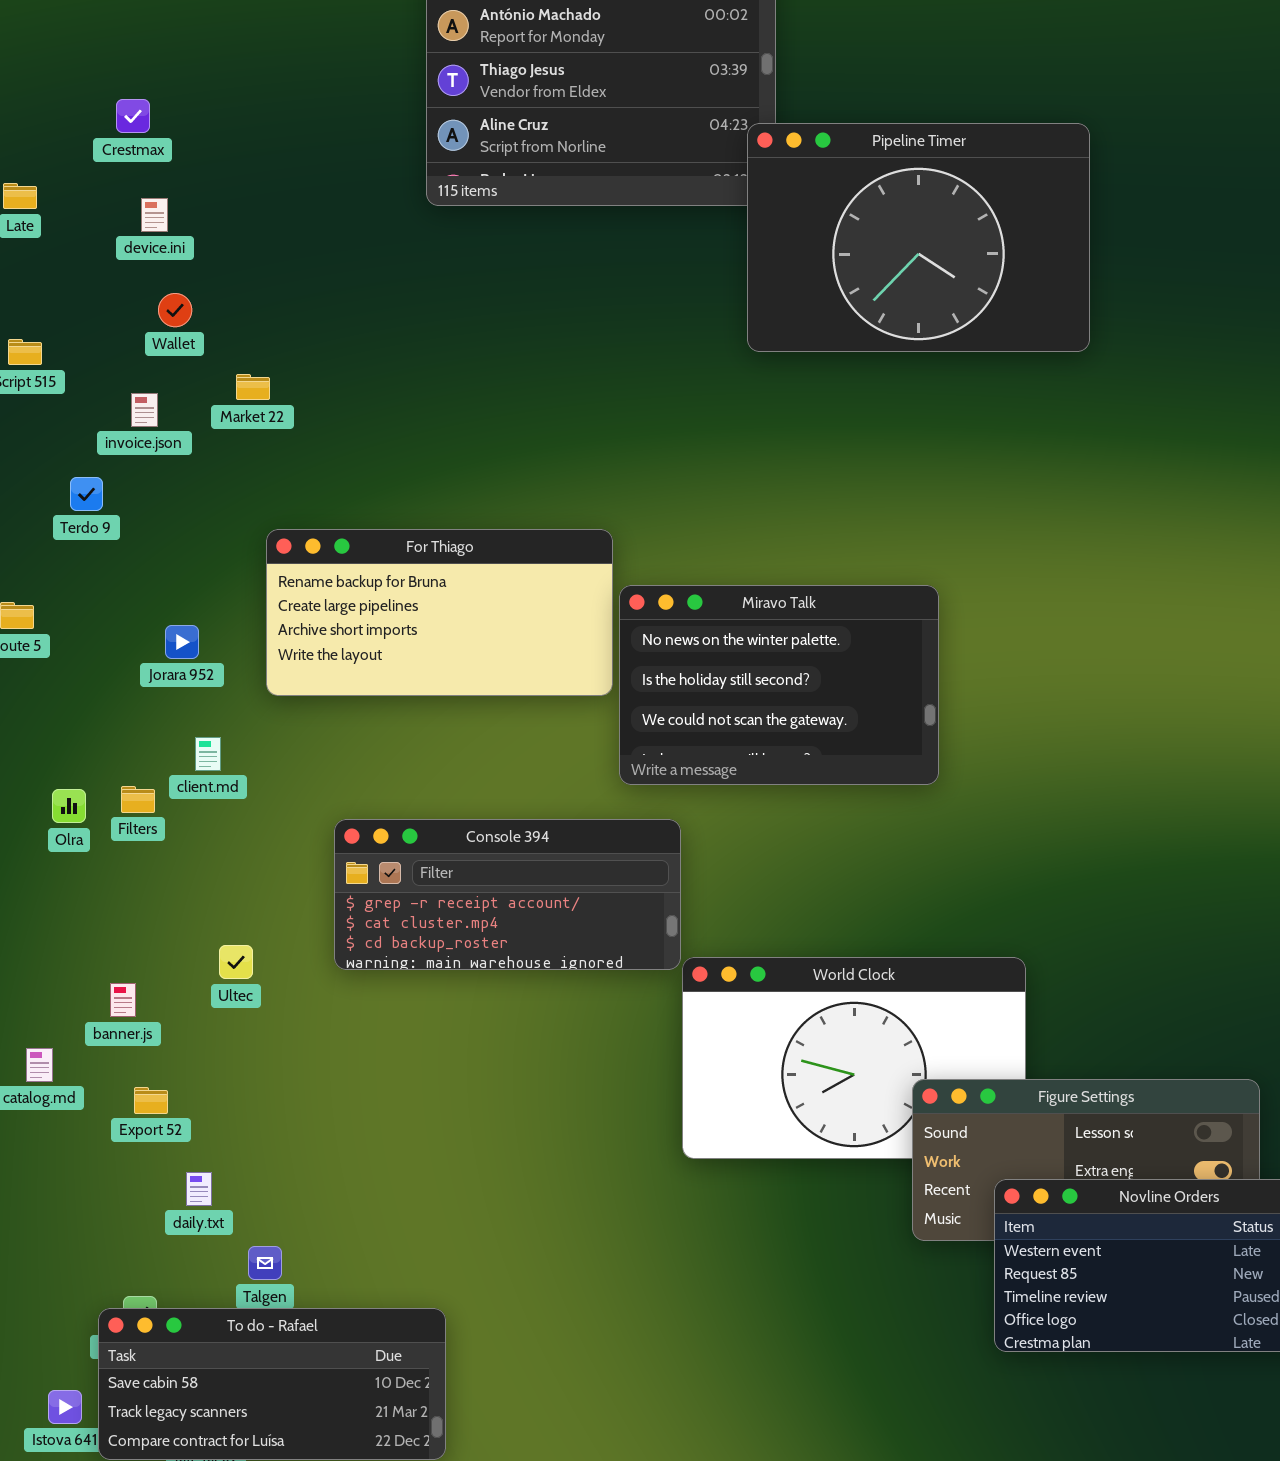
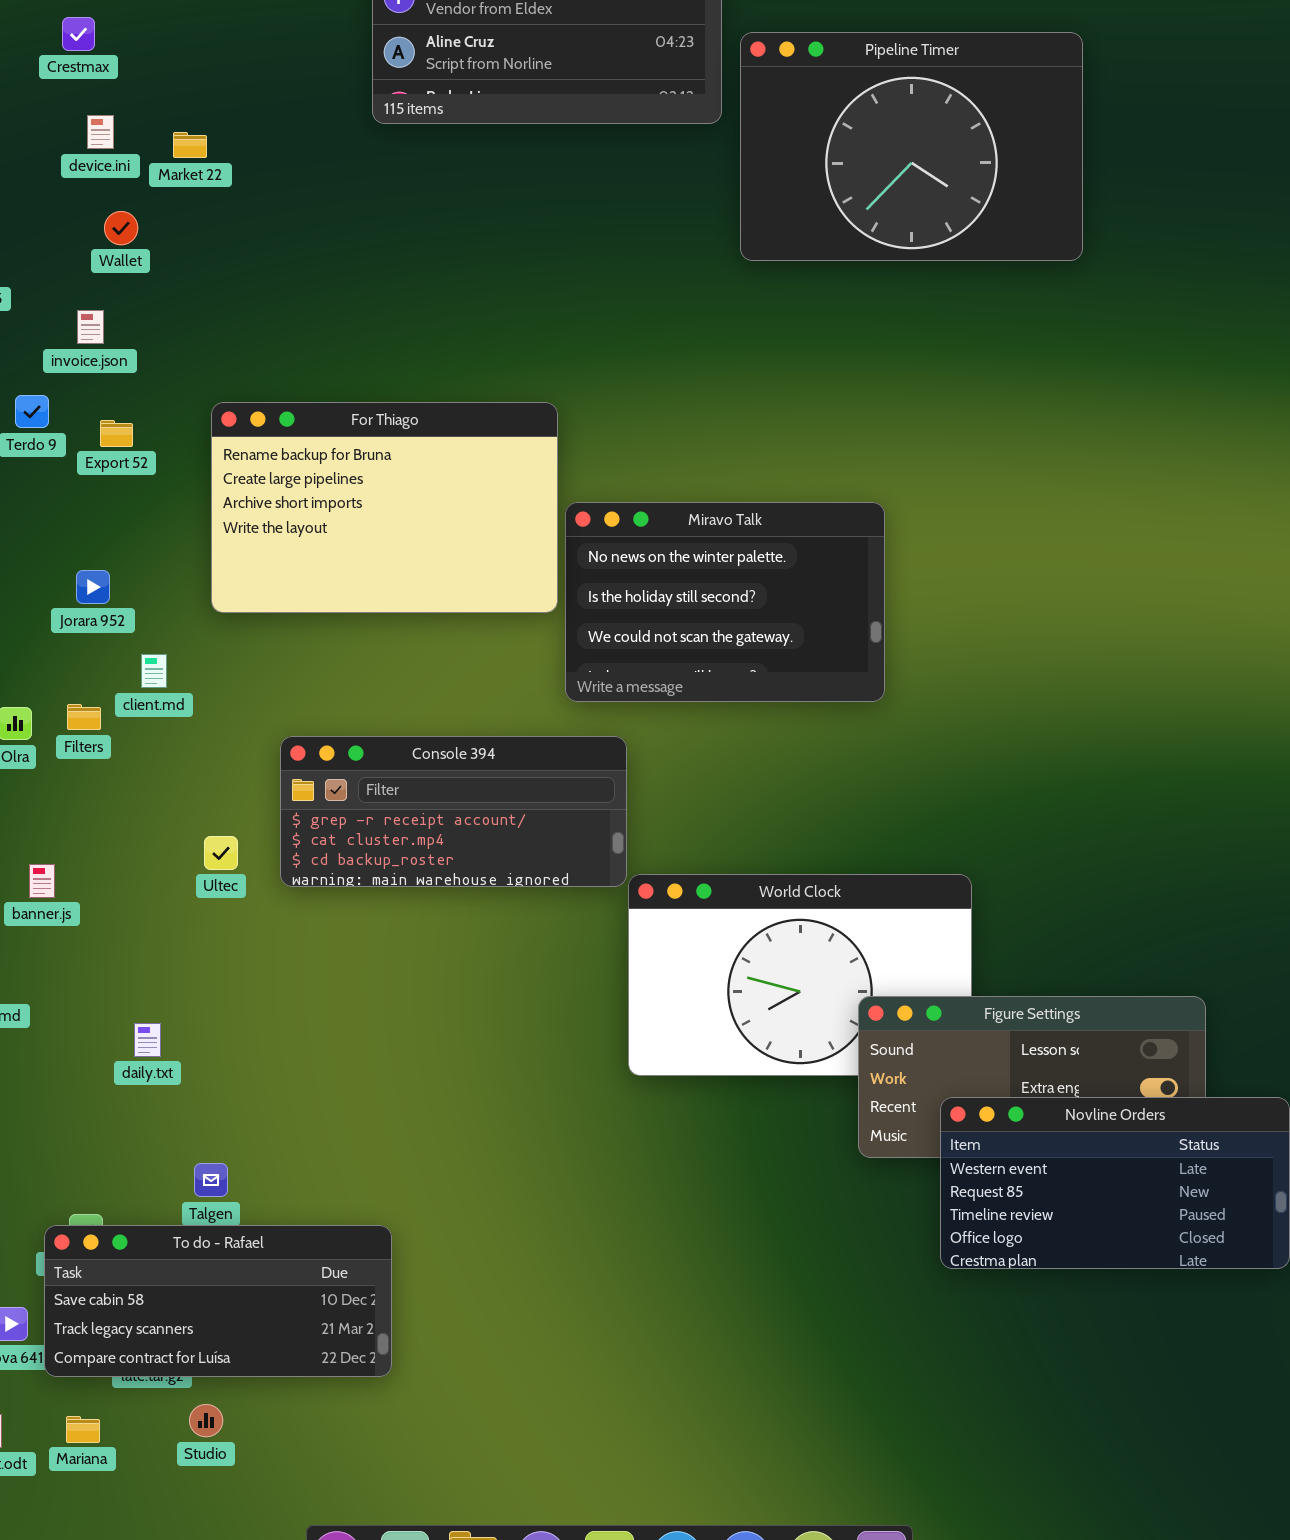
Pipeline Timer: [747,123,1090,352] -> [740,32,1083,261], moved
Market 22: [236,374,270,400] -> [173,132,207,158], moved
For Thiago: [266,529,613,696] -> [211,402,558,613], resized
Jorara 952: [165,625,199,659] -> [76,570,110,604], moved
Ultec: [219,945,253,979] -> [204,836,238,870], moved
banner.js: [110,983,136,1017] -> [29,864,55,898], moved
Export 52: [134,1087,168,1114] -> [100,420,133,447], moved
daily.txt: [186,1172,212,1206] -> [134,1023,161,1057], moved

